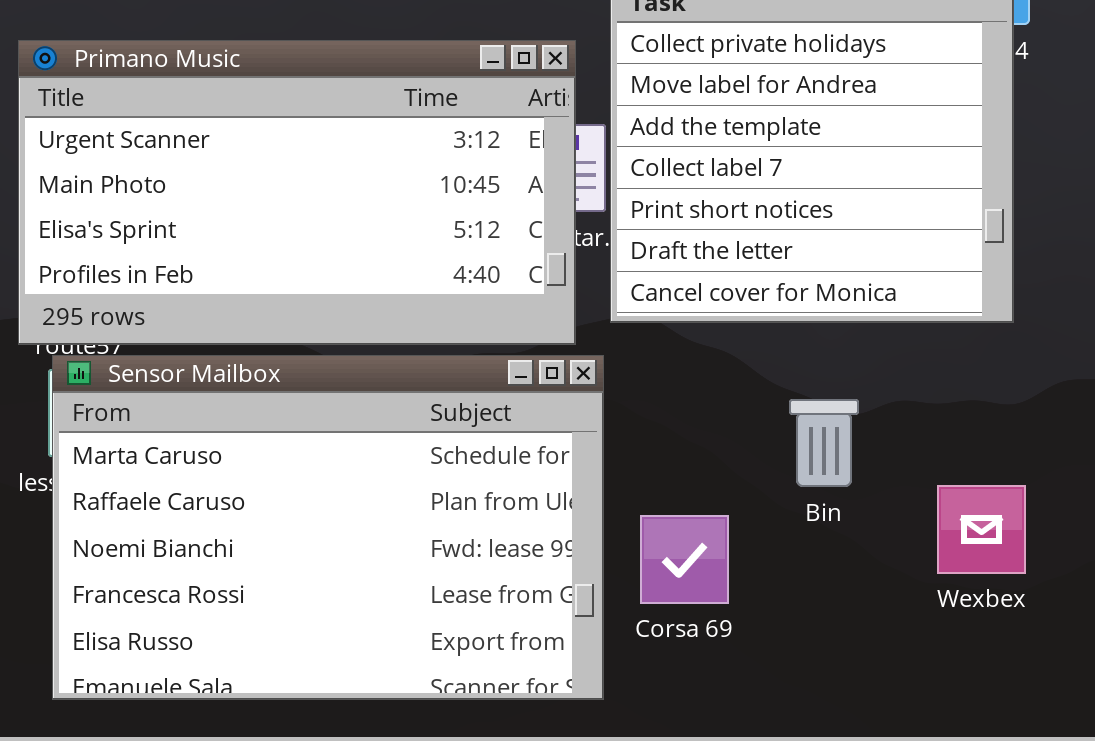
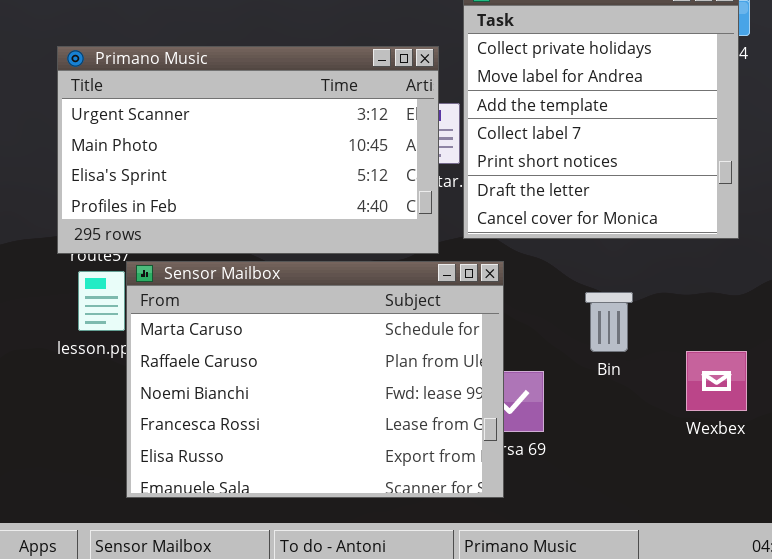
Sensor Mailbox: [52,355,604,700] -> [126,261,504,498], moved

